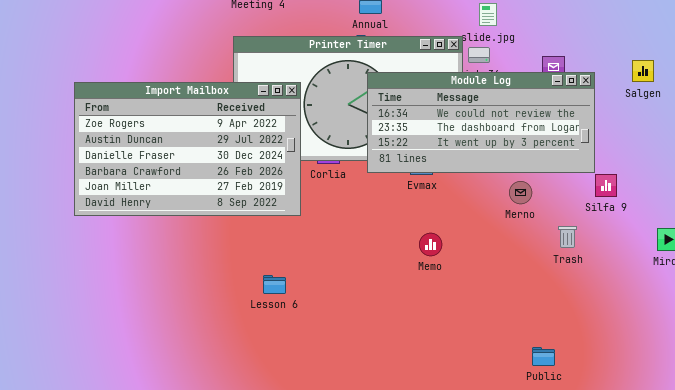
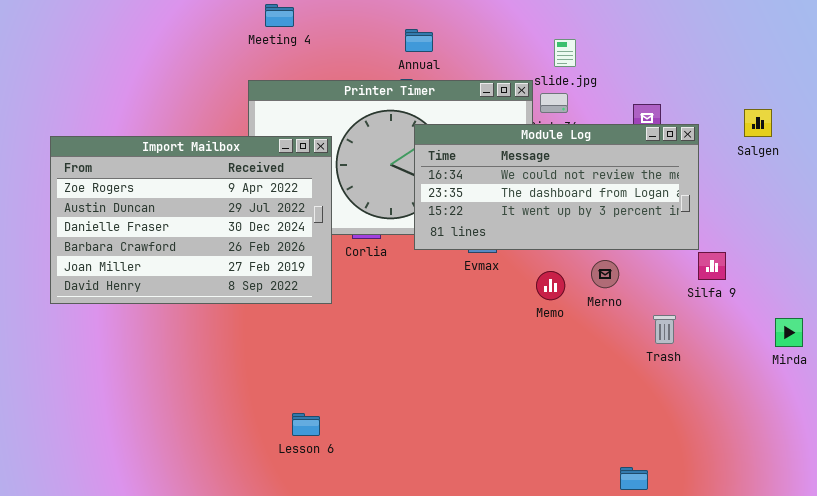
Memo: [419,233,442,256] -> [536,271,565,300], moved
Lesson 6: [263,275,286,294] -> [292,413,320,436], moved

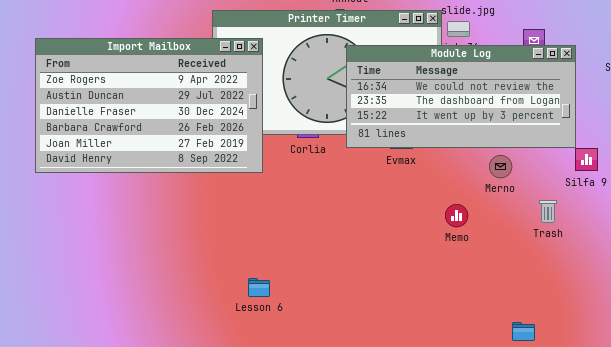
Import Mailbox: [50,136,332,304] -> [35,38,263,173], moved
Memo: [536,271,565,300] -> [445,204,468,227], moved

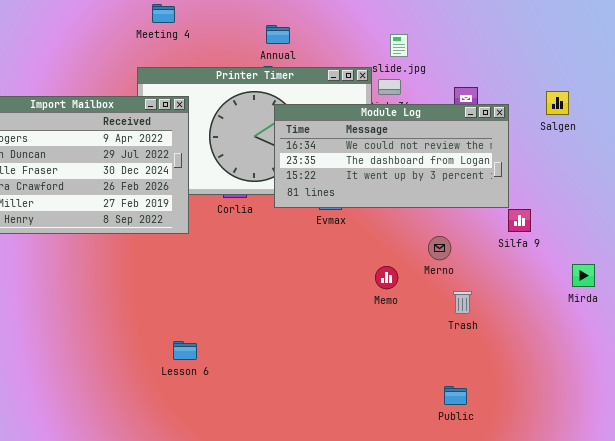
Merno: [489,155,512,178] -> [428,236,451,260], moved
Trash: [539,200,557,223] -> [453,291,472,314], moved

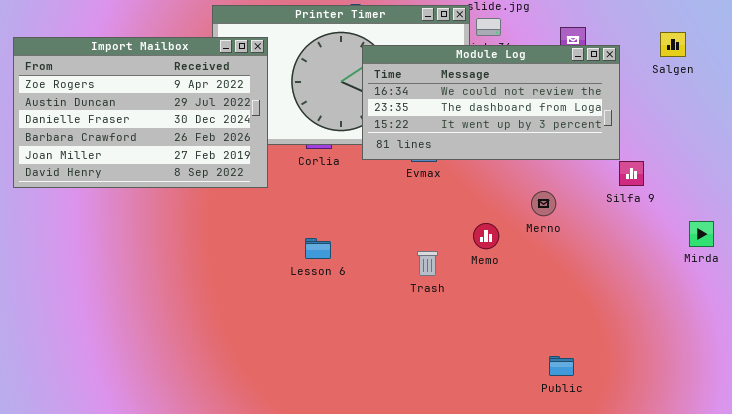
Trash: [453,291,472,314] -> [417,251,438,276], moved
Lesson 6: [173,341,197,360] -> [305,238,331,259], moved

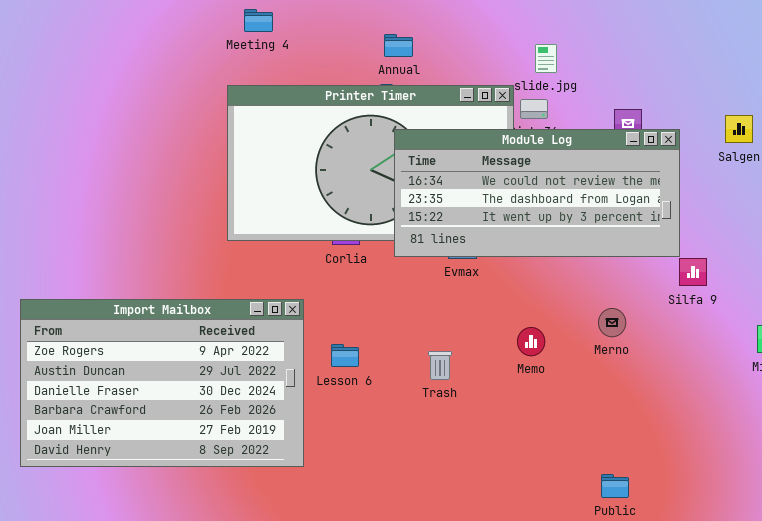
Import Mailbox: [13,37,268,188] -> [20,299,304,467], moved
Merno: [531,191,556,216] -> [598,308,626,337], moved
Trash: [417,251,438,276] -> [428,351,452,380], moved

